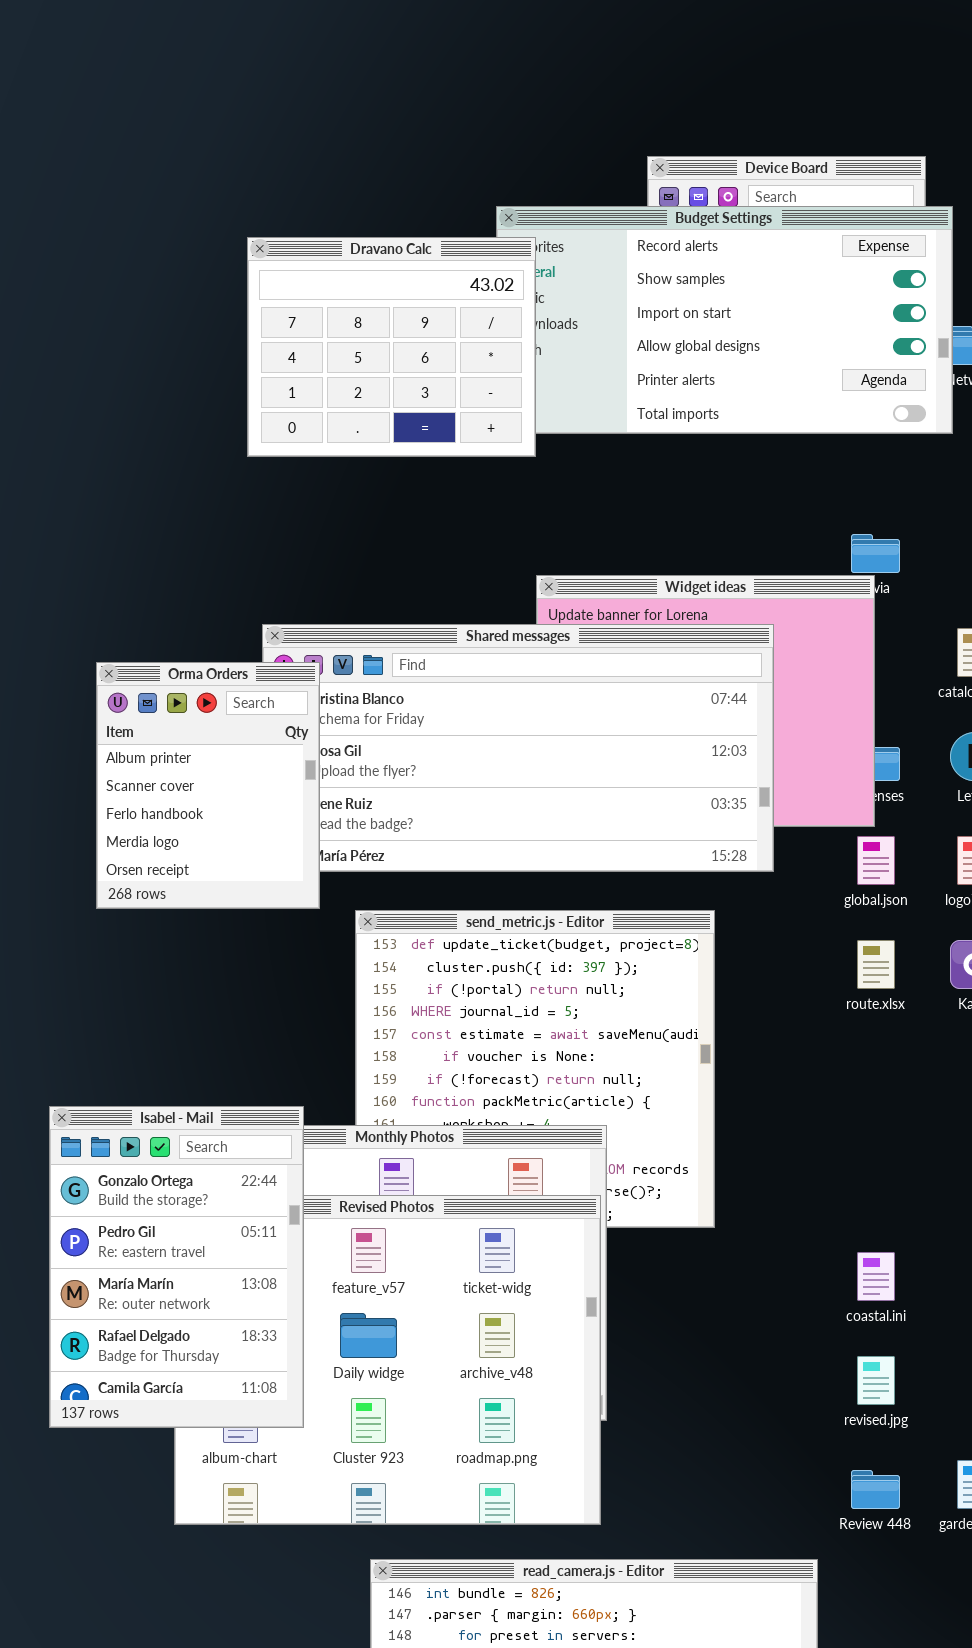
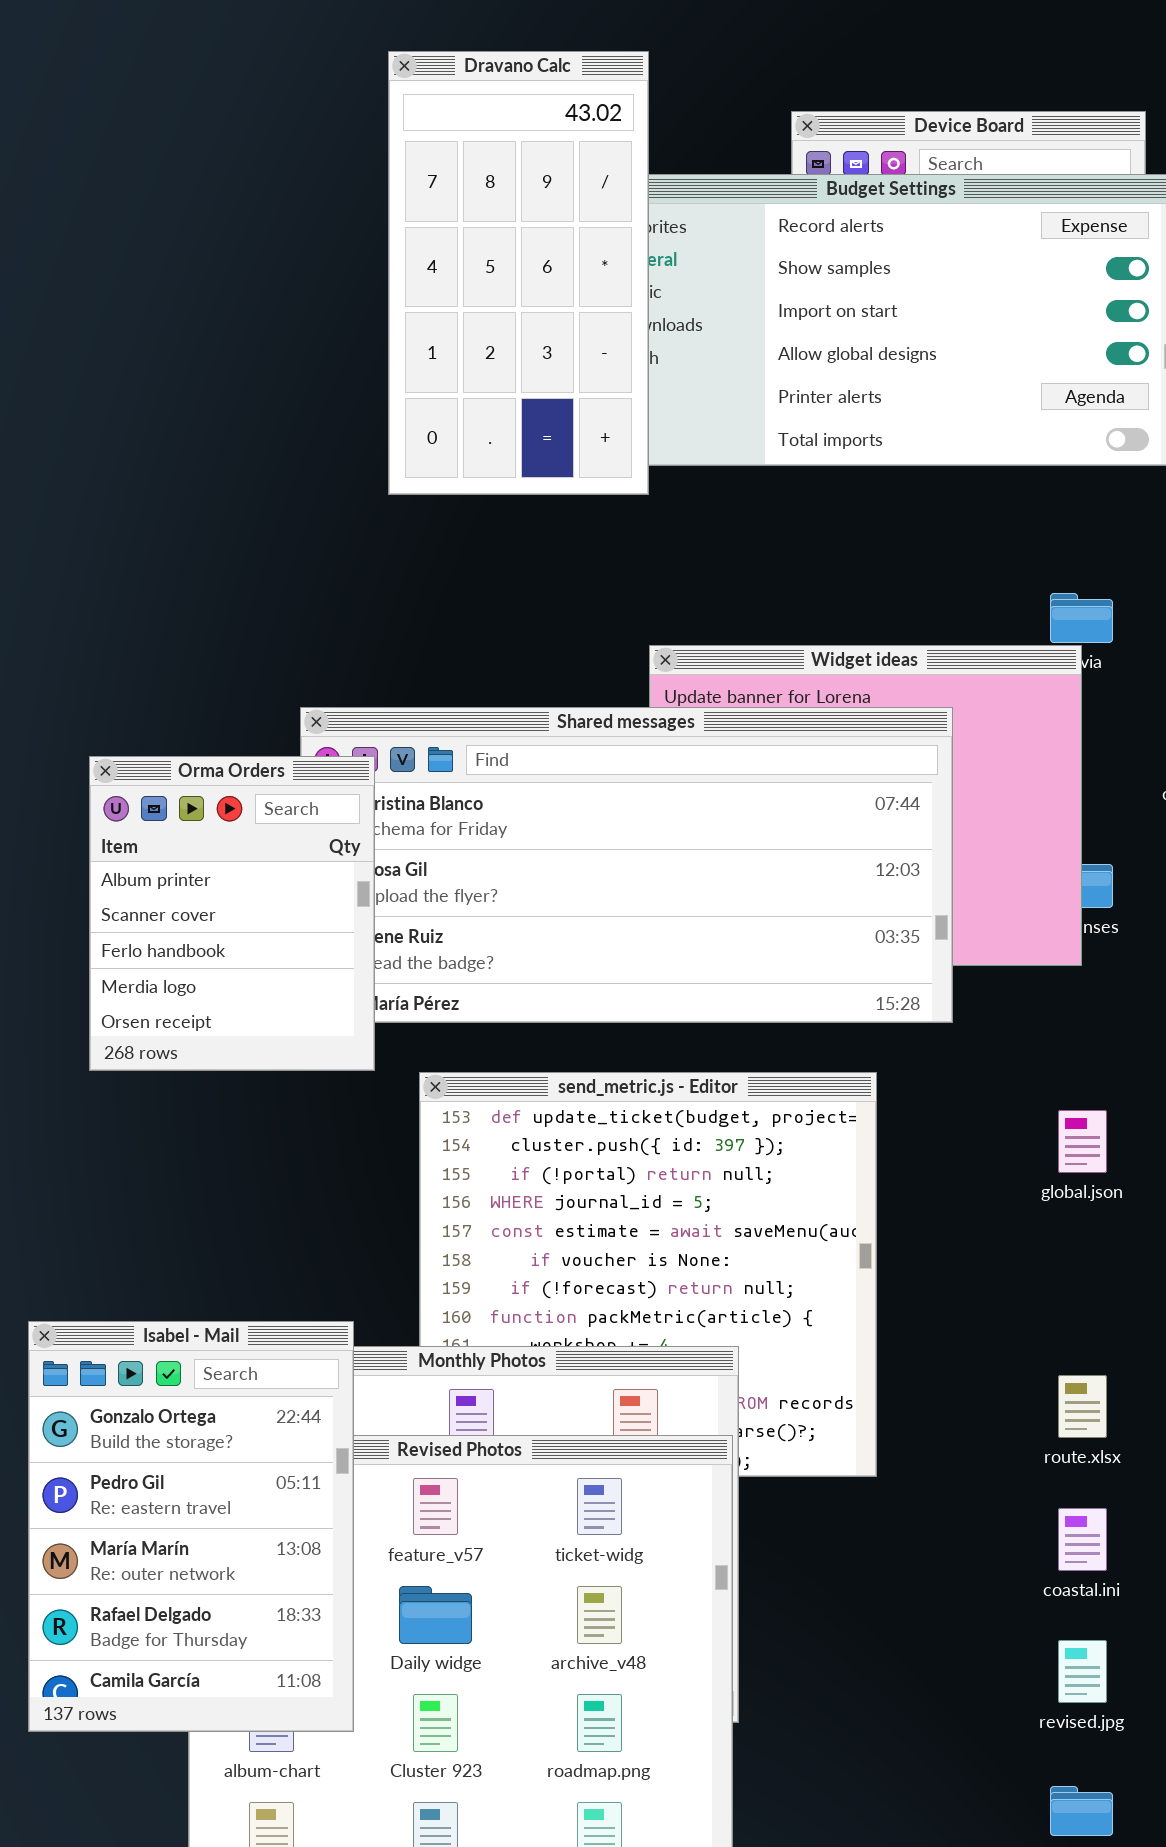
Dravano Calc: [247,237,536,457] -> [388,51,649,495], resized
global.json: [857,836,895,885] -> [1058,1110,1107,1173], moved
route.xlsx: [857,940,895,989] -> [1058,1375,1107,1438], moved

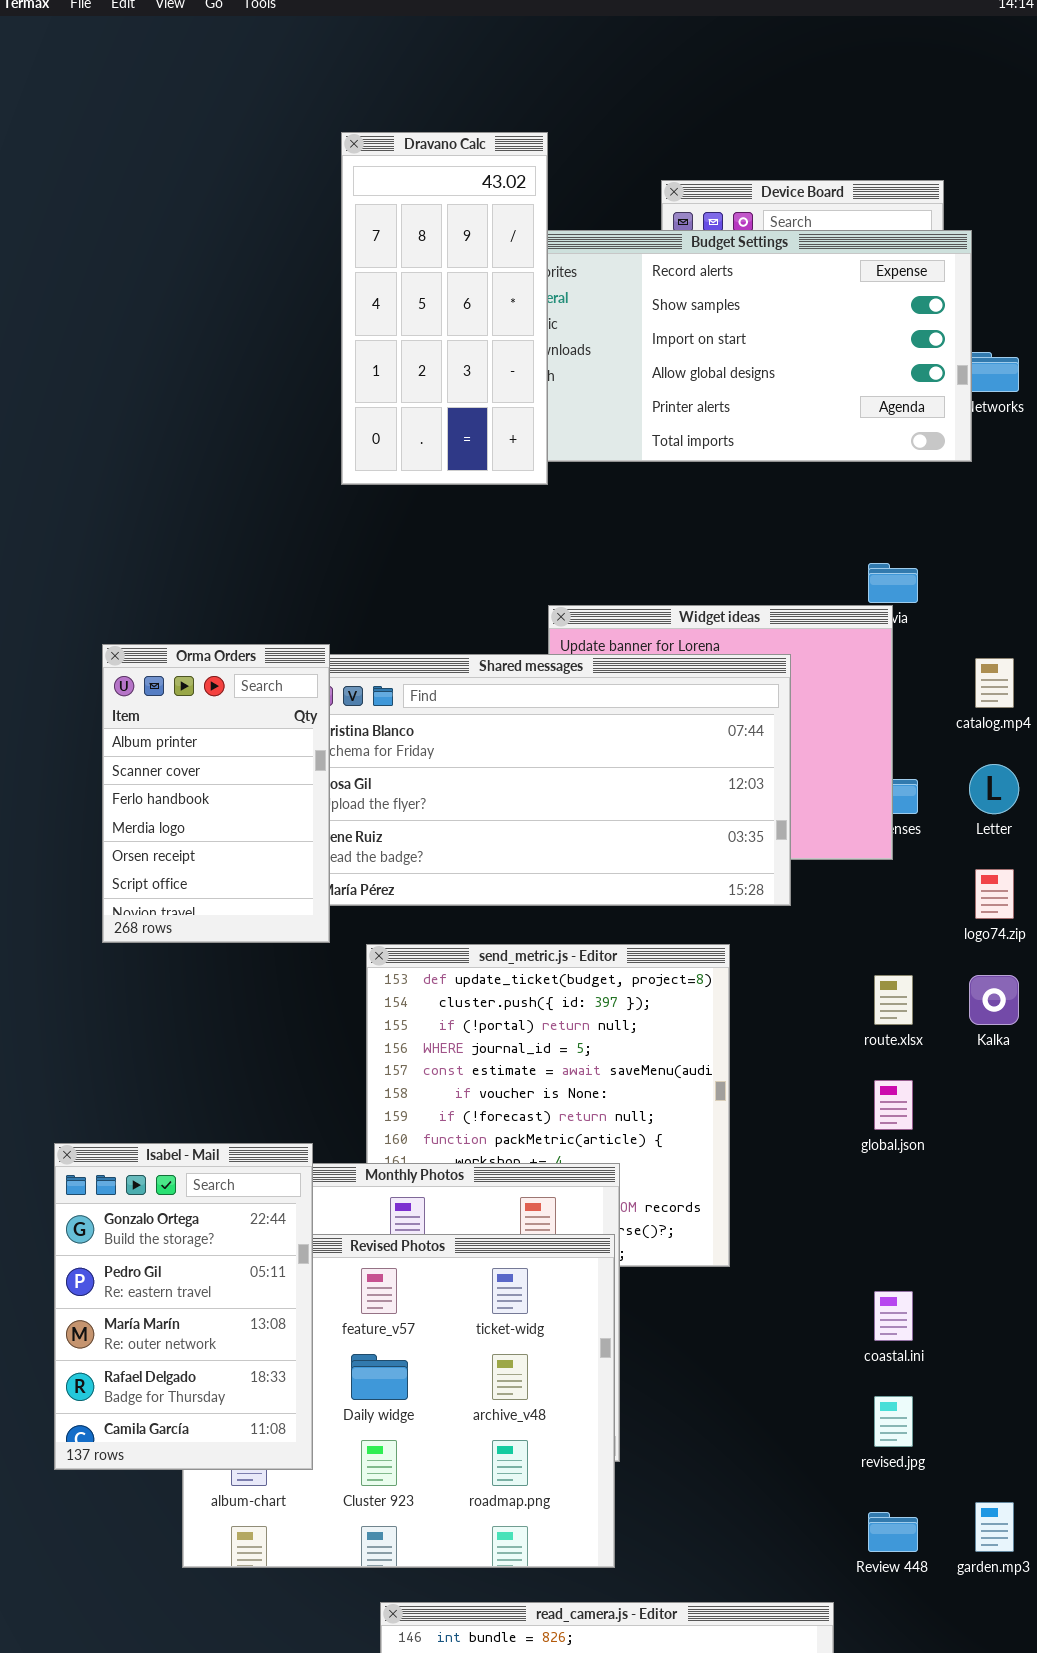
Orma Orders: [89,756,375,1071] -> [102,644,330,943], resized
global.json: [1058,1110,1107,1173] -> [874,1080,913,1130], moved
route.xlsx: [1058,1375,1107,1438] -> [874,975,913,1025], moved

